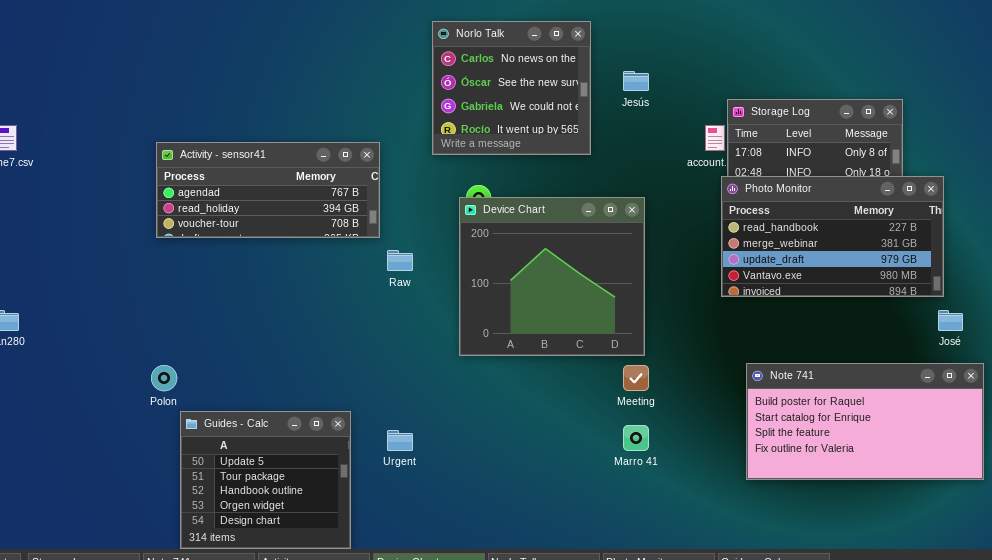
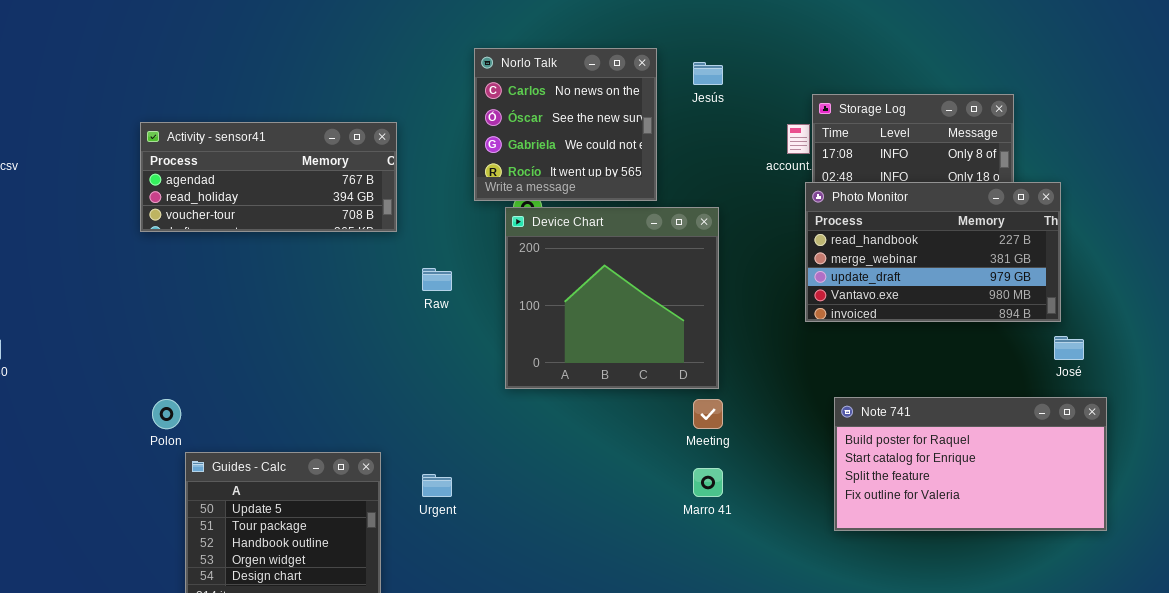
Norlo Talk: [432,21,591,155] -> [474,48,657,201], moved
Activity - sensor41: [156,142,380,238] -> [140,122,397,232], moved

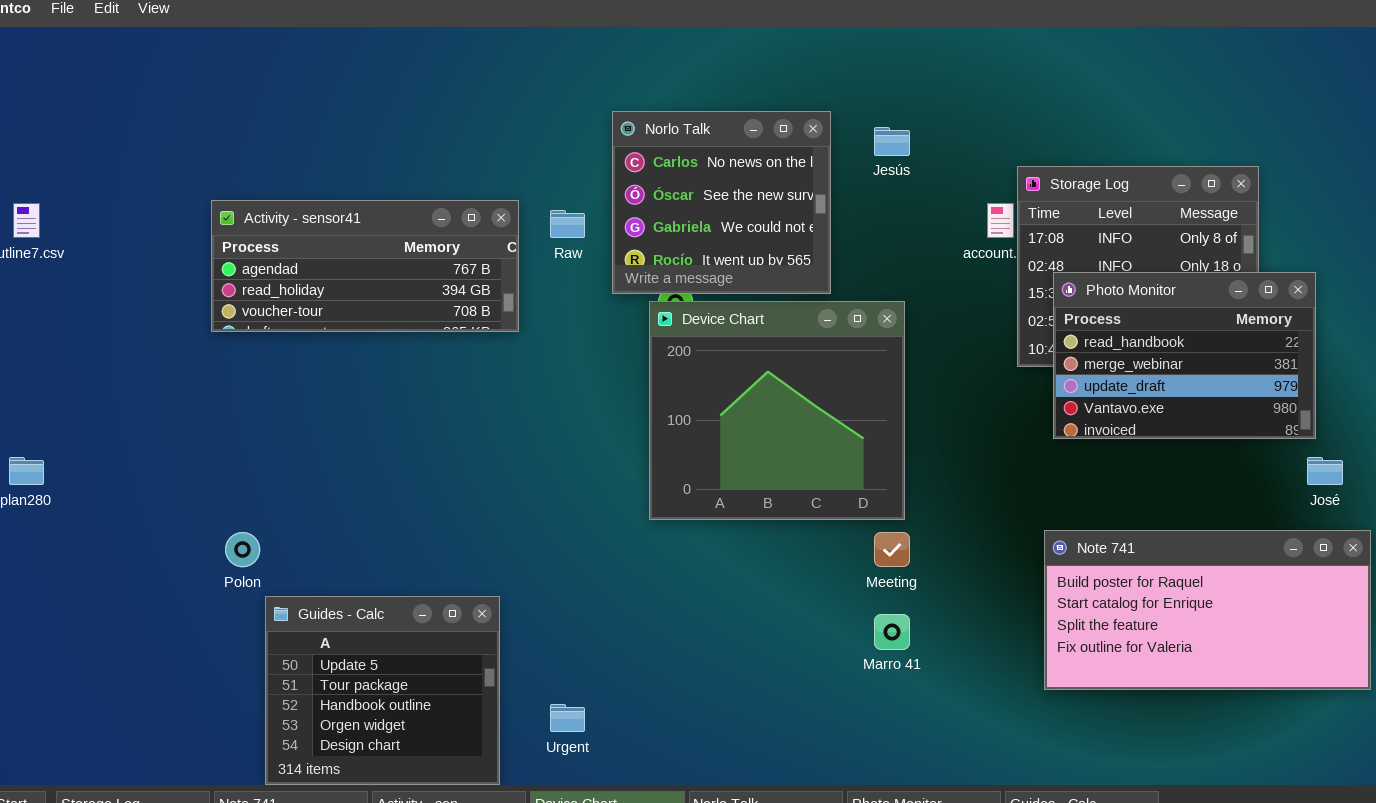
Photo Monitor: [805,182,1061,322] -> [1053,272,1316,439], resized
Raw: [422,268,452,291] -> [550,210,585,238], moved
Urgent: [422,474,452,497] -> [550,704,585,732], moved

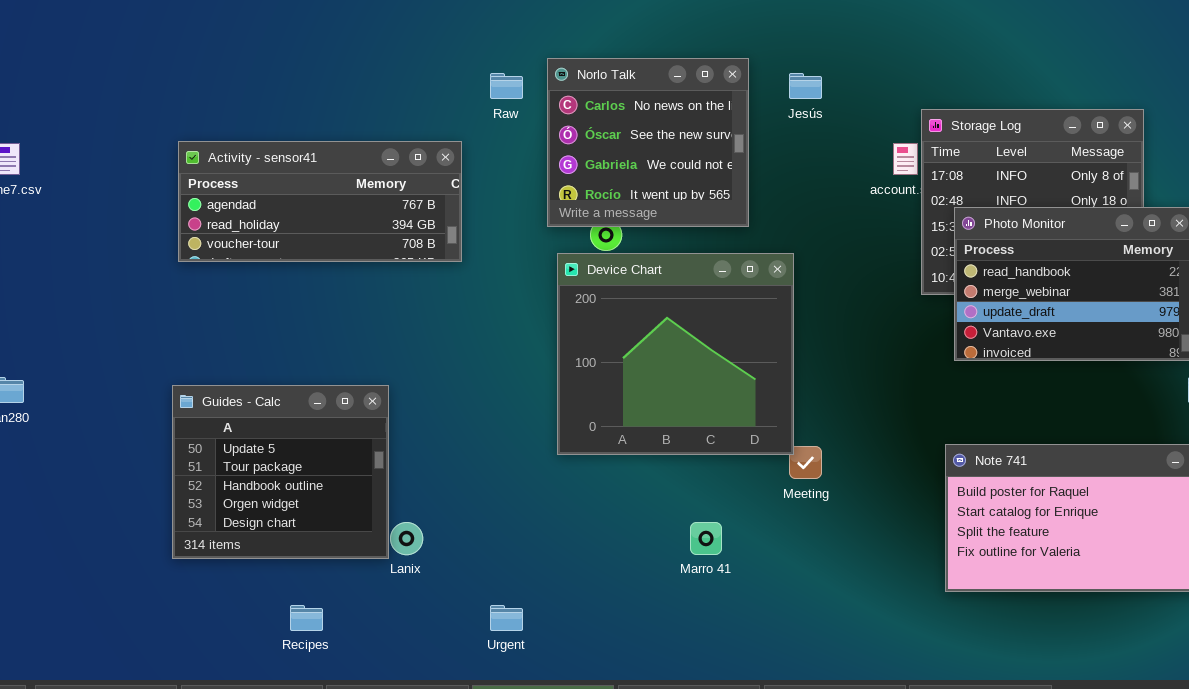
Raw: [550,210,585,238] -> [490,73,523,99], moved
Device Chart: [649,301,905,520] -> [557,253,794,455], moved
Guides - Calc: [265,596,500,785] -> [172,385,389,559], moved
Marro 41: [874,614,910,650] -> [690,522,722,555], moved

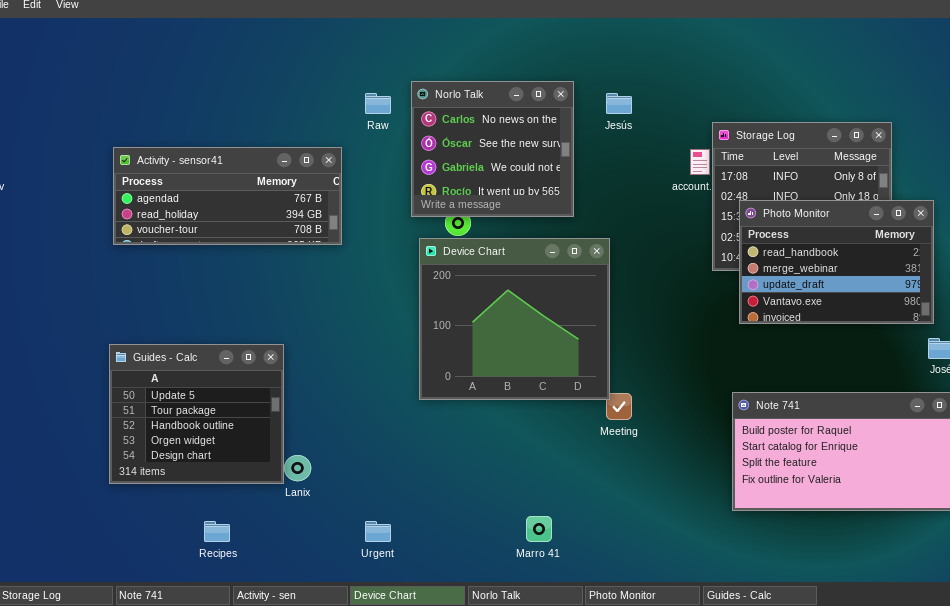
Marro 41: [690,522,722,555] -> [526,516,552,542], moved

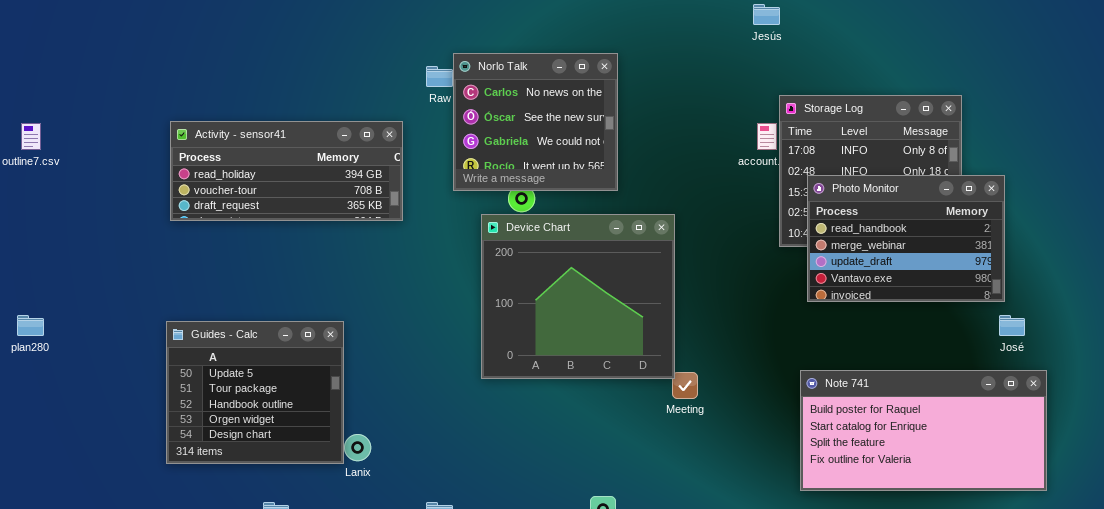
Norlo Talk: [411,81,574,217] -> [453,53,618,191], moved
Jesús: [606,93,632,114] -> [753,4,780,25], moved
Activity - sensor41: [113,147,342,245] -> [170,121,403,221], scrolled down 1 row

